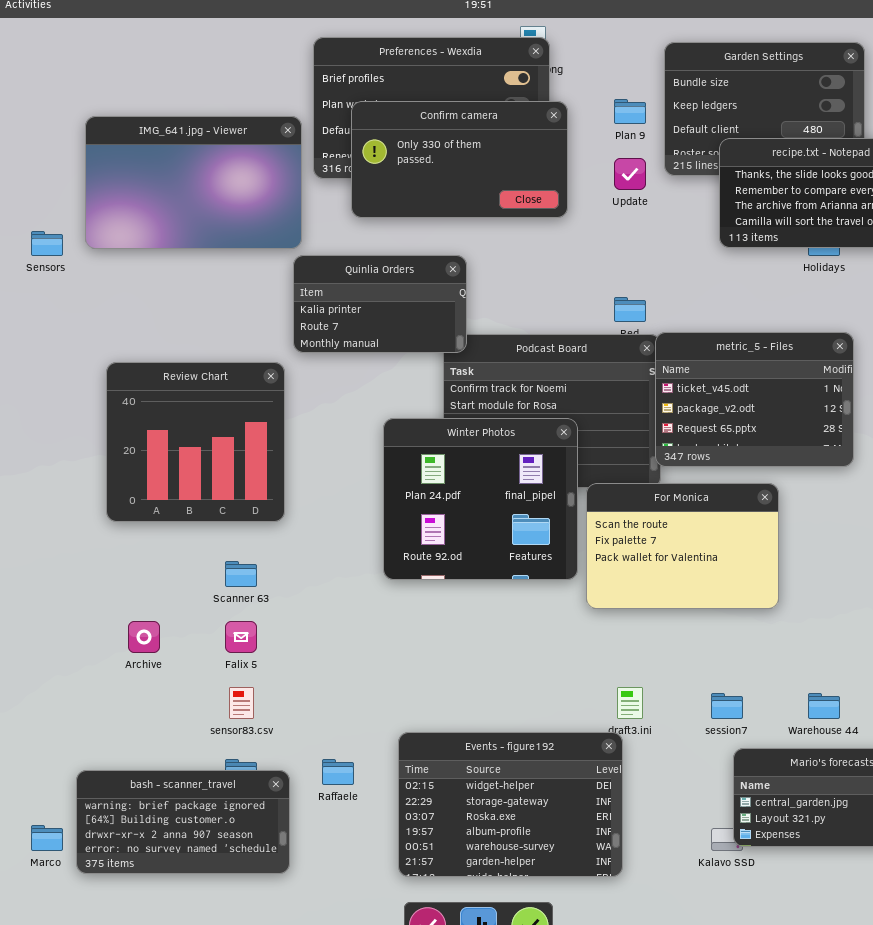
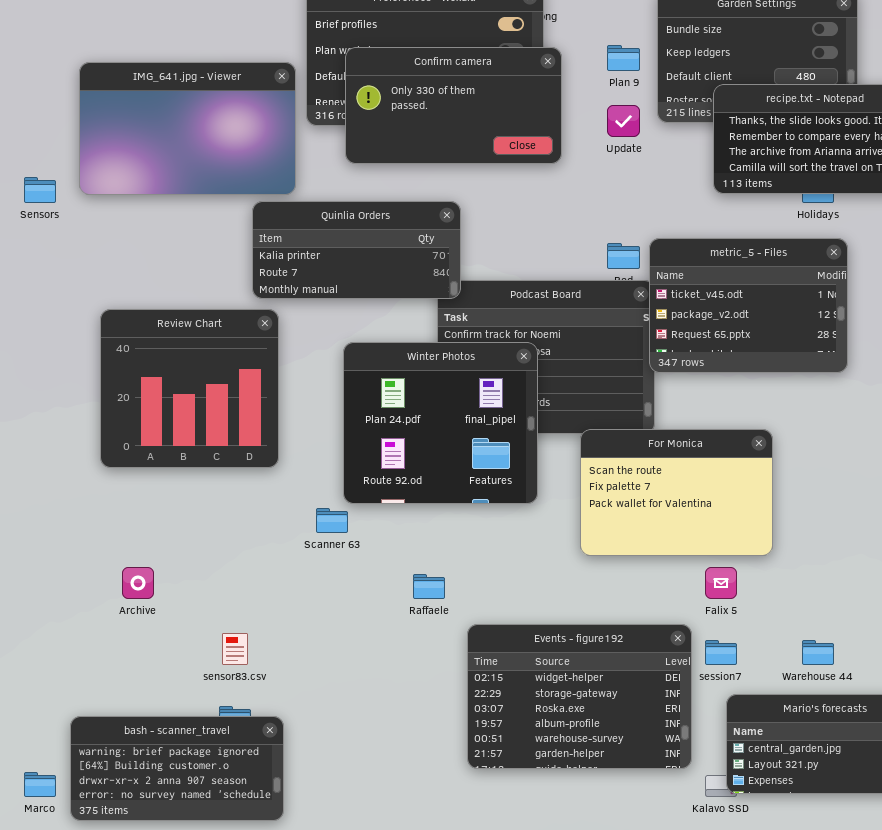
Quinlia Orders: [293,255,467,353] -> [252,201,461,299], resized
metric_5 - Files: [655,332,854,467] -> [649,238,848,373], moved
Winter Photos: [383,418,578,580] -> [343,342,538,504], moved
Scanner 63: [225,561,257,587] -> [316,508,348,533], moved
Falix 5: [225,621,257,653] -> [705,567,737,599], moved
Events - figure192: [398,732,623,877] -> [467,624,692,769], moved
Raffaele: [322,759,354,785] -> [413,574,445,599], moved

